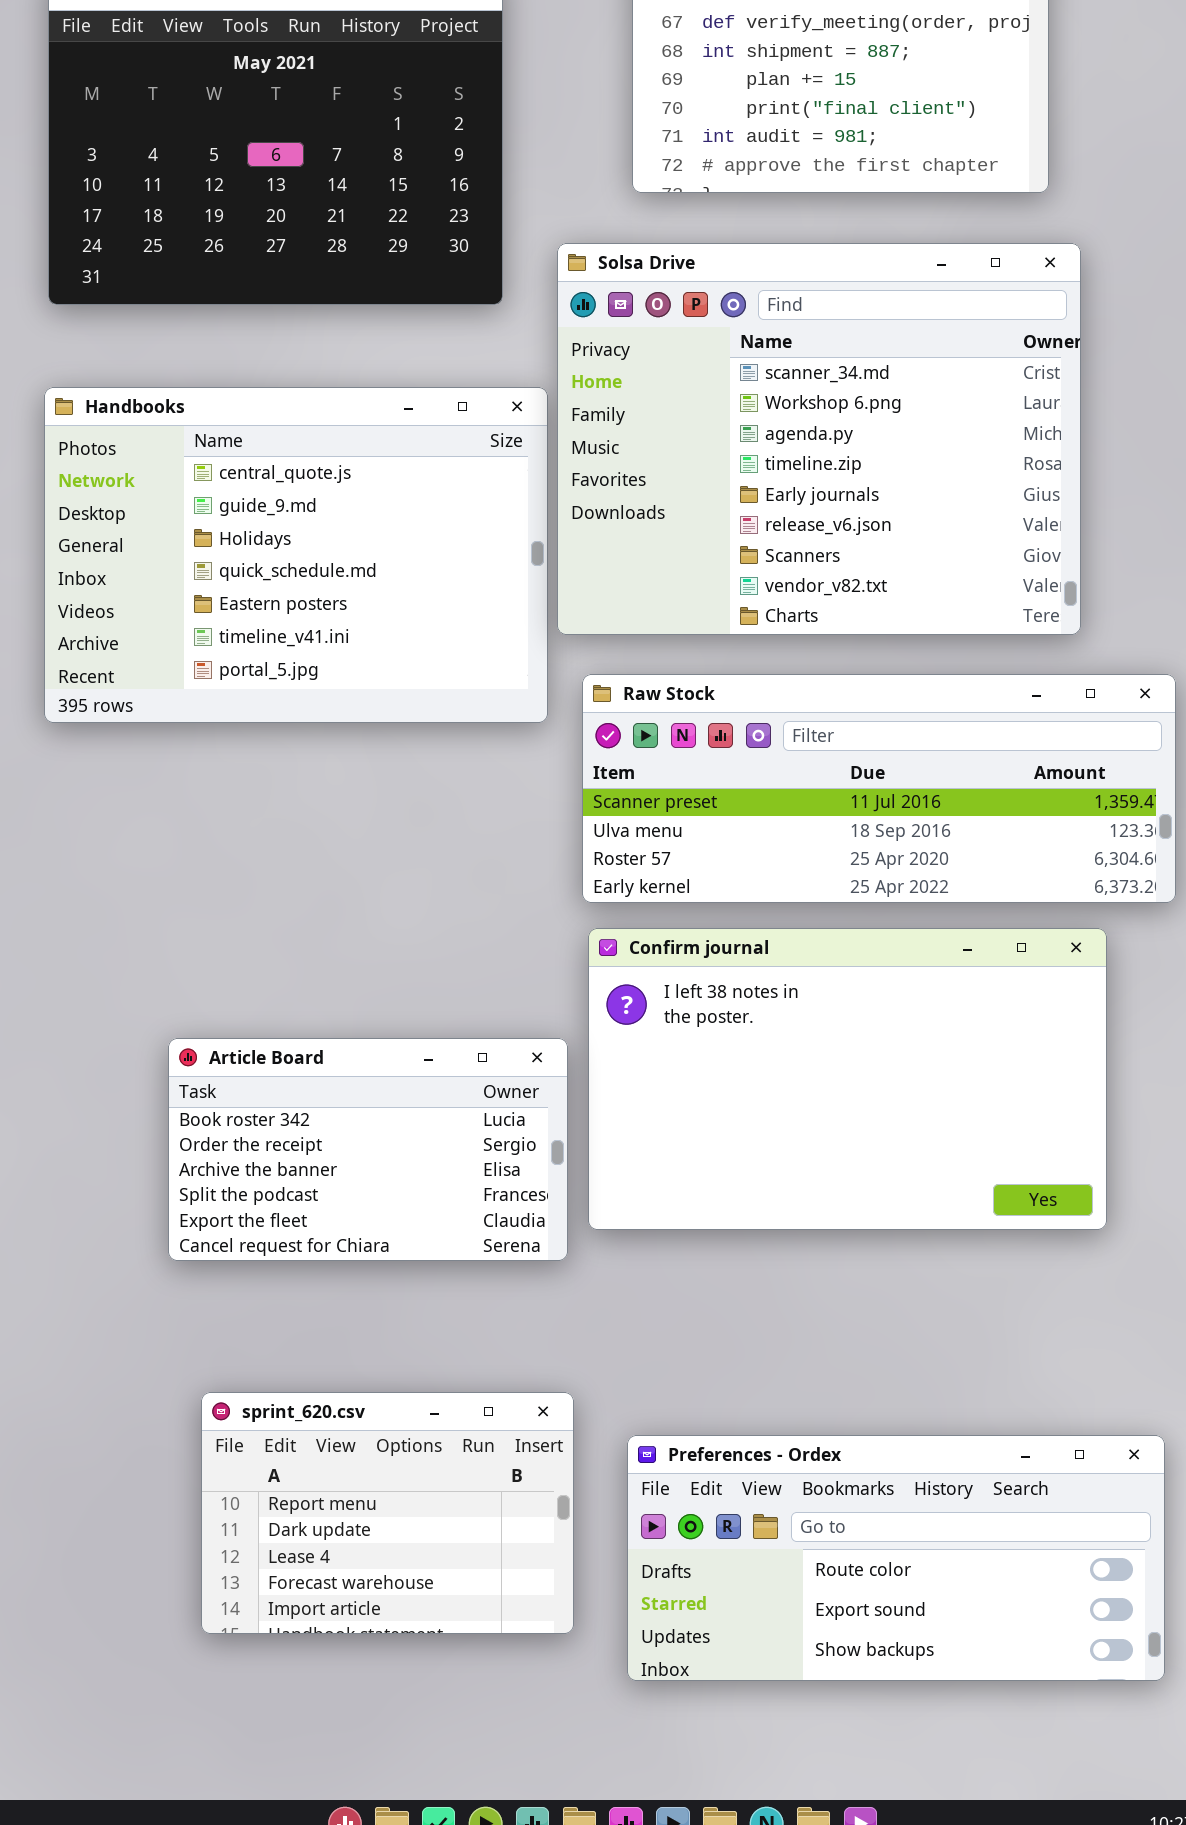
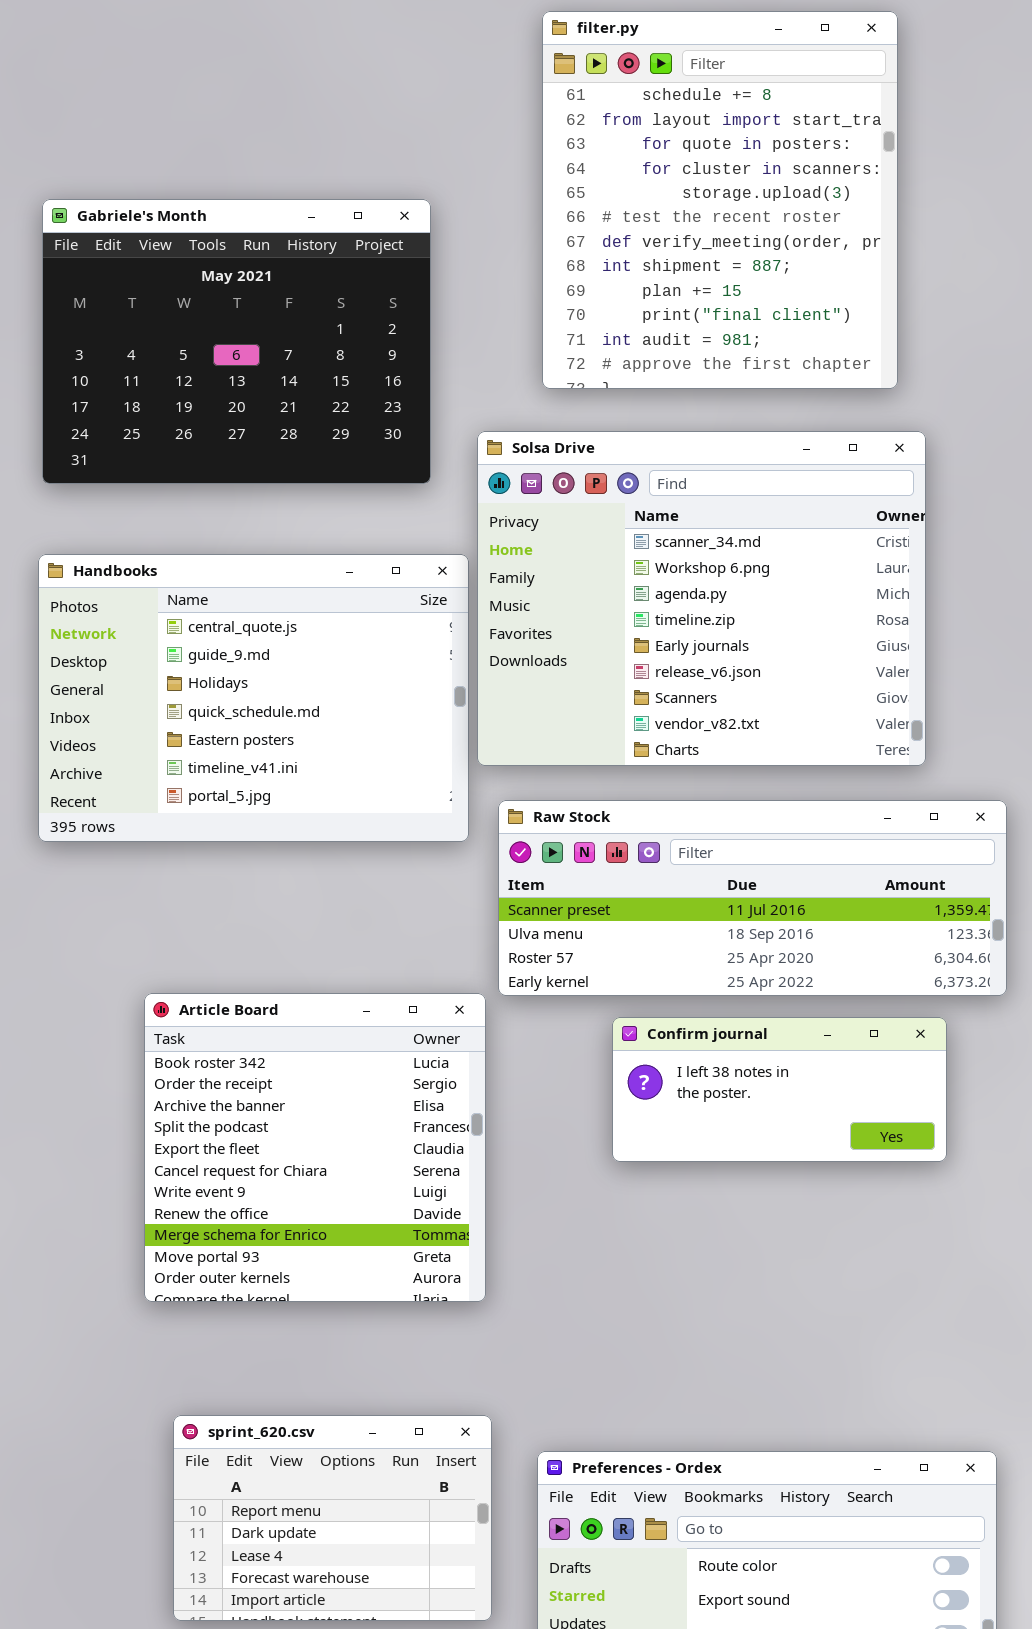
Confirm journal: [588,928,1107,1230] -> [612,1017,947,1162], resized
Article Board: [168,1038,568,1261] -> [144,993,486,1302], resized

